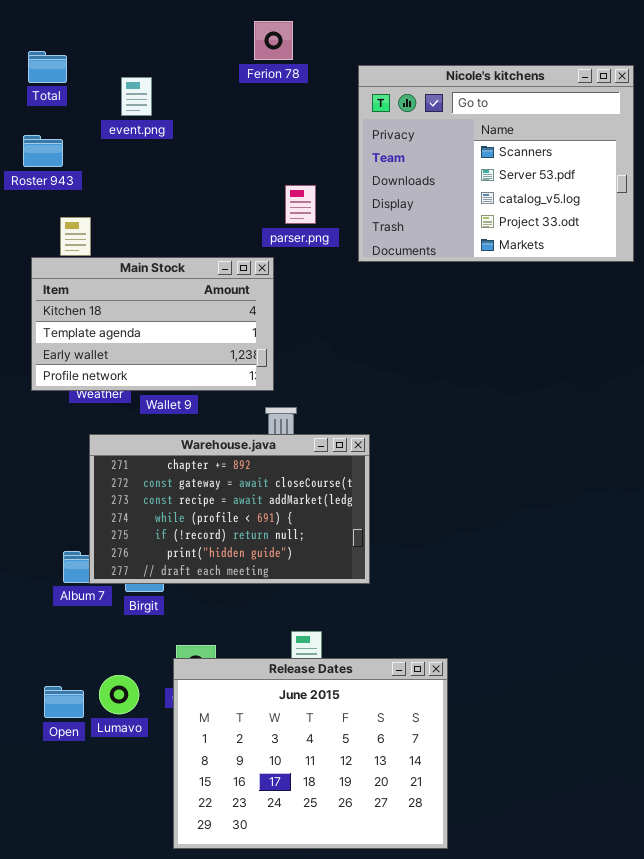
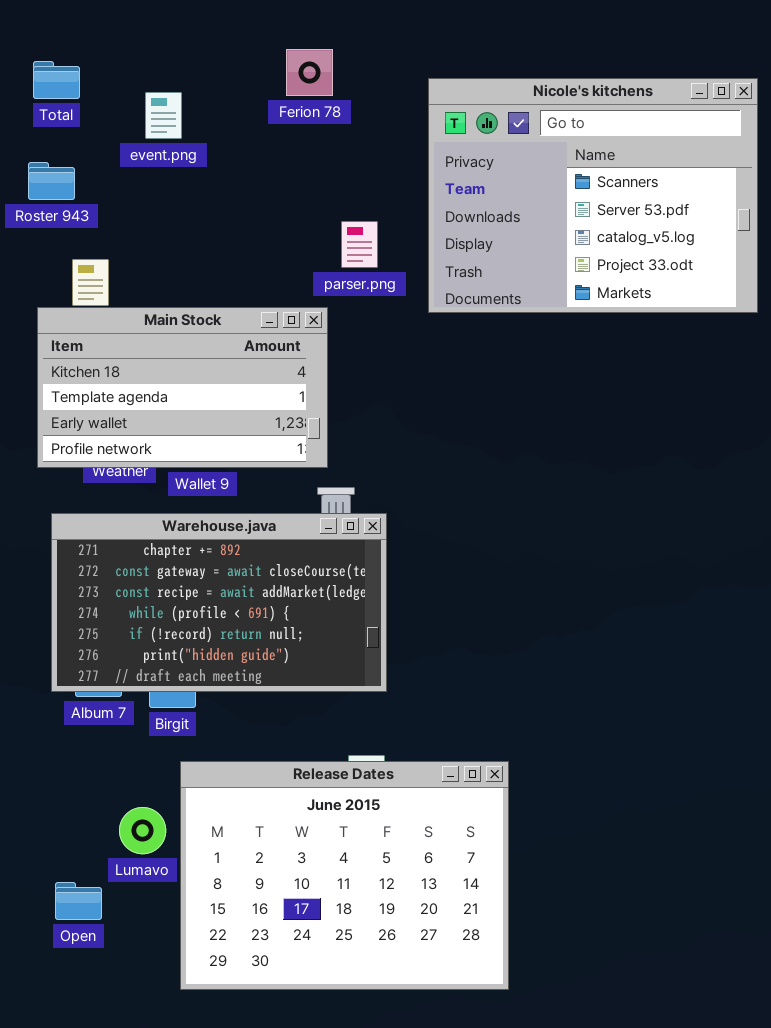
Ferion 78: [254,21,293,60] -> [286,49,333,96], moved
Warehouse.java: [89,434,370,584] -> [51,513,387,692], moved
Release Dates: [173,658,448,849] -> [180,761,509,990], moved
Open: [44,686,84,718] -> [55,882,102,920], moved

